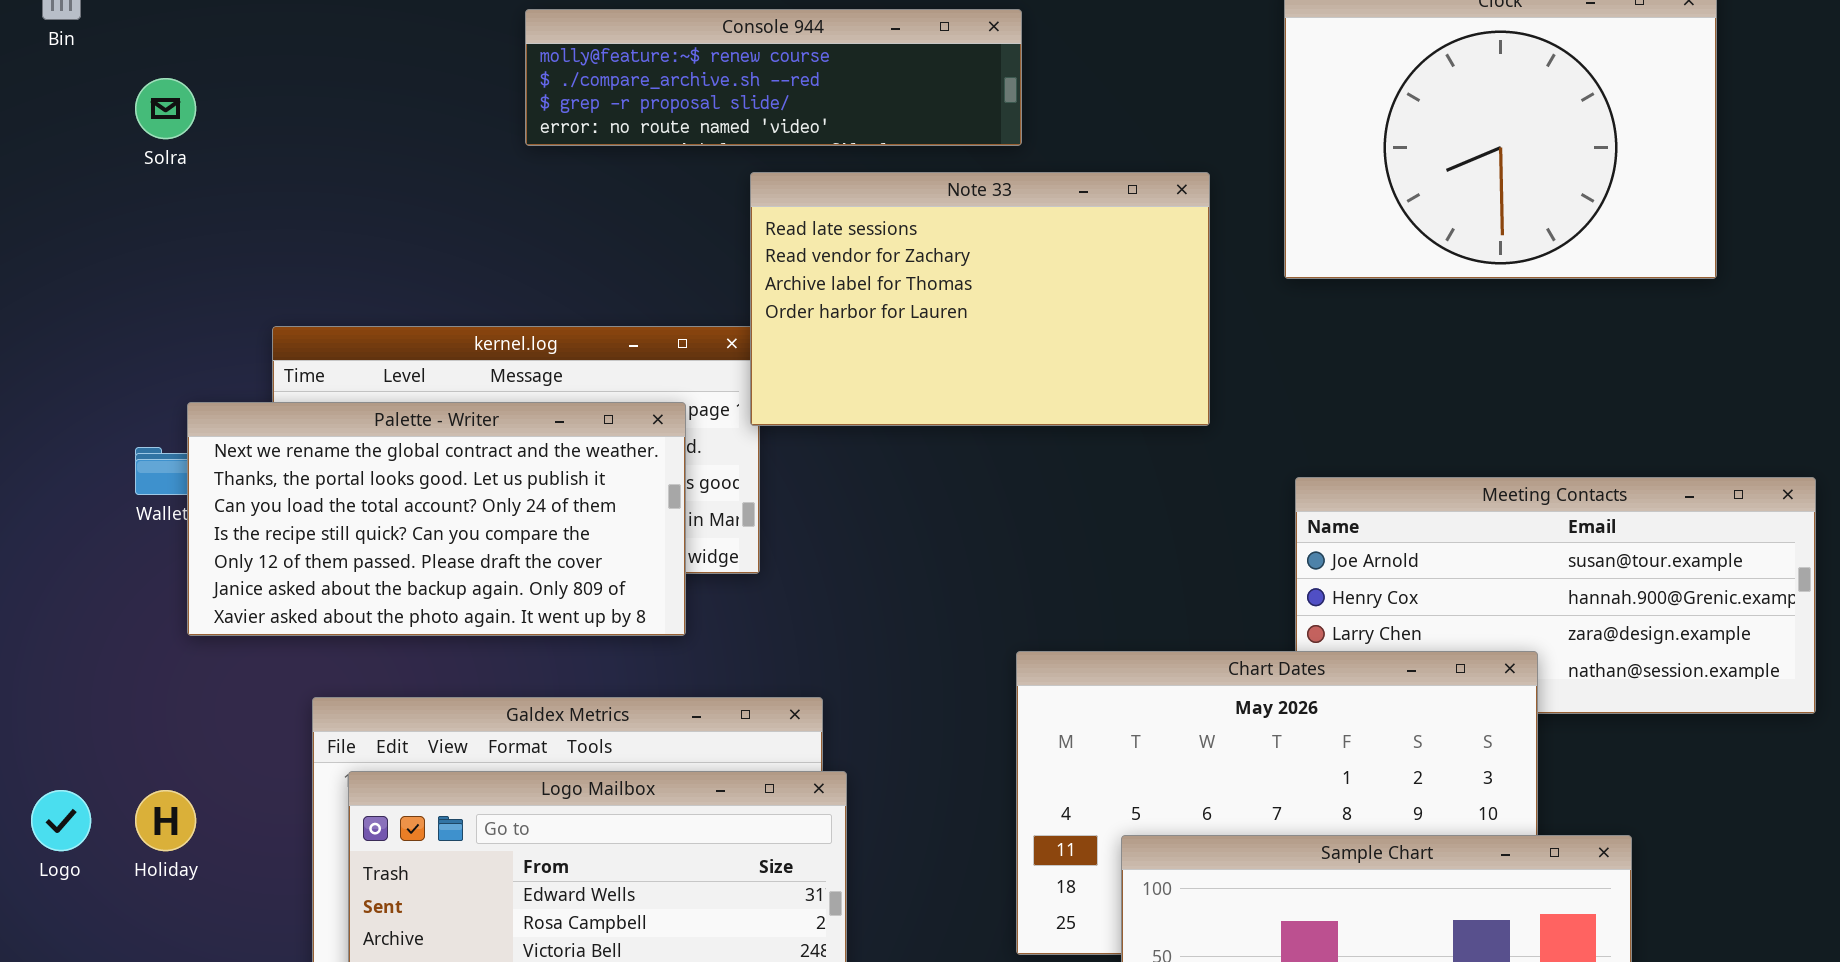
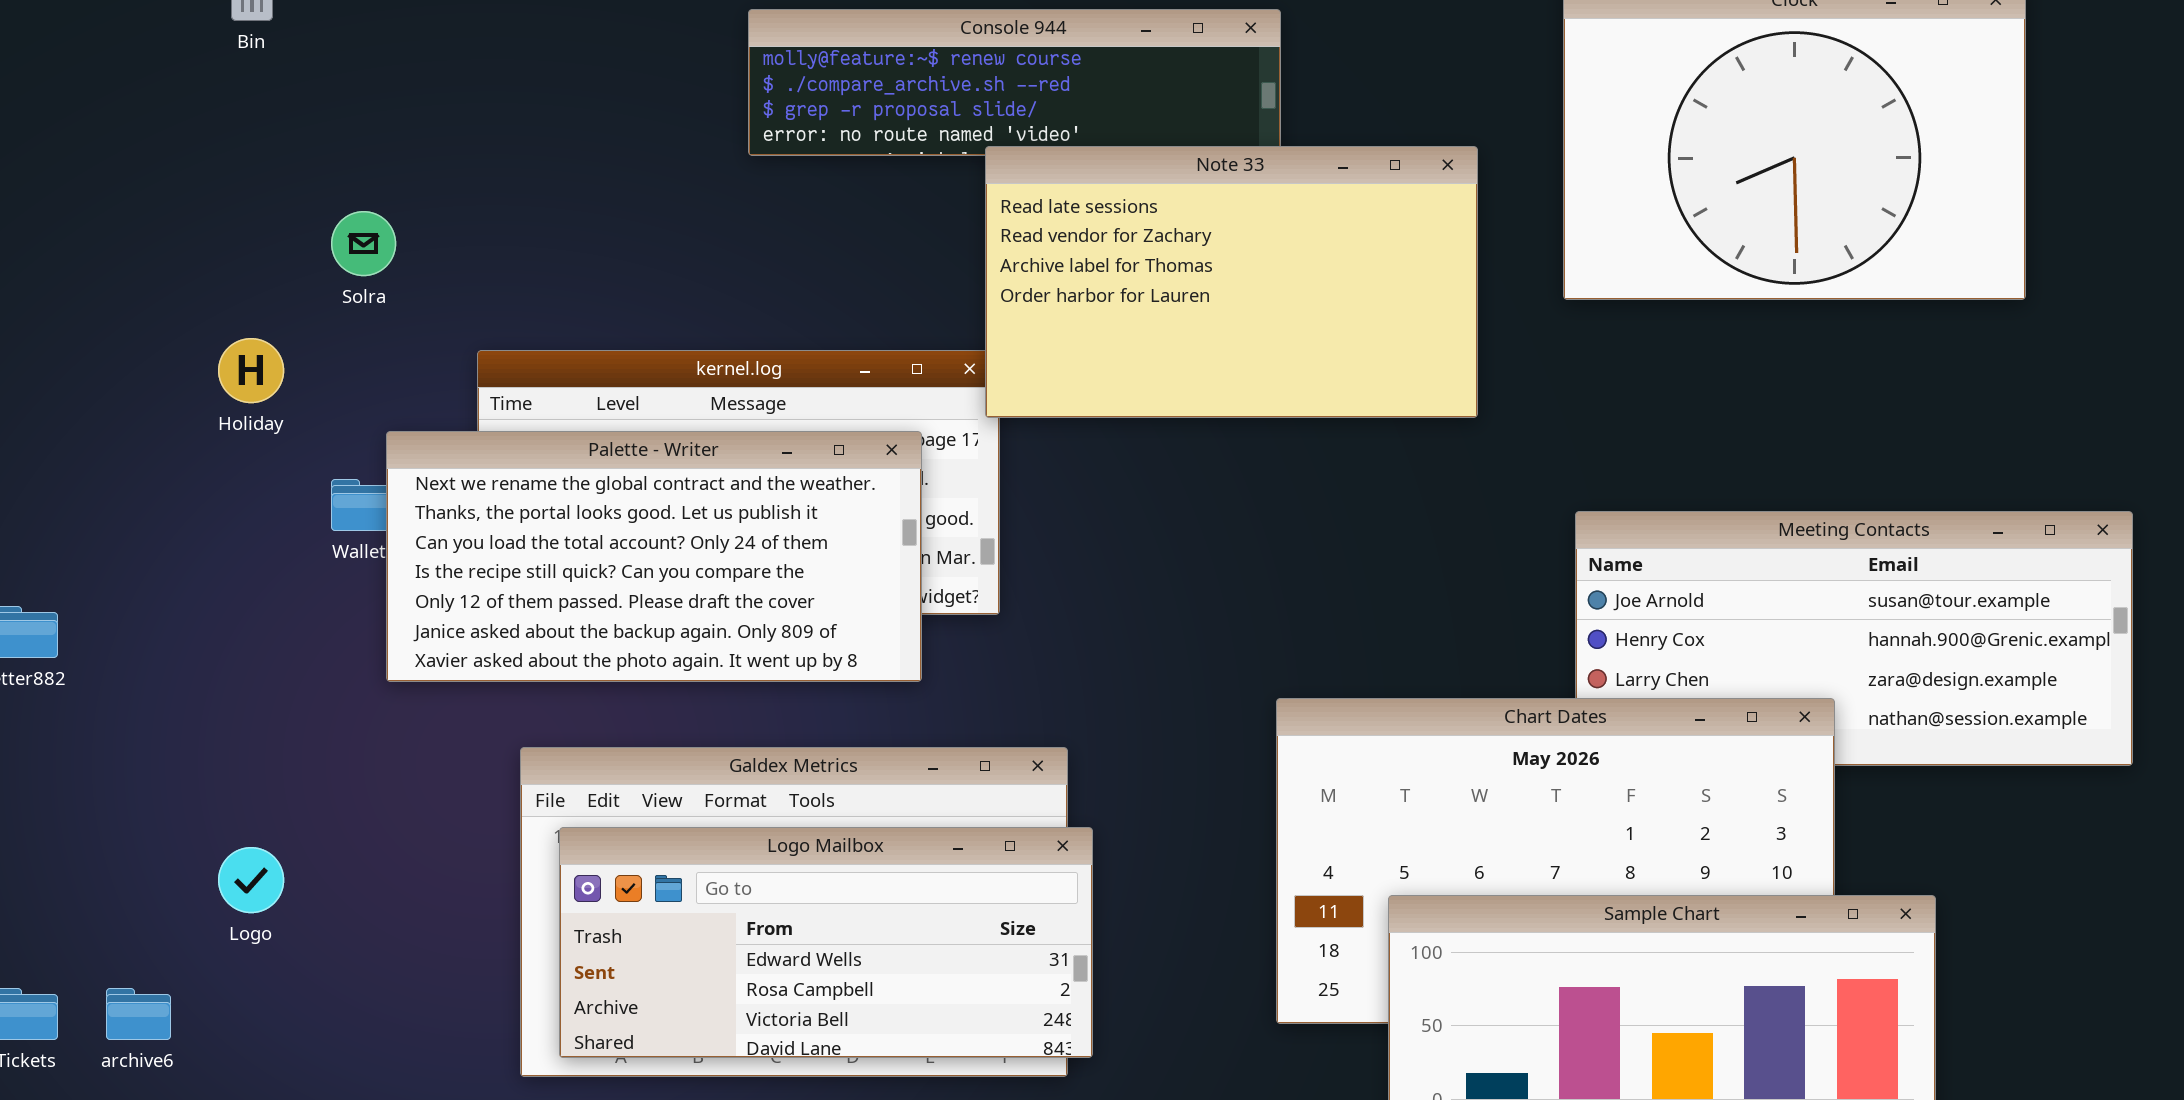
Solra: [135,78,196,139] -> [331,211,396,276], moved
Note 33: [750,172,1210,426] -> [985,146,1478,418], moved
Holiday: [135,790,196,851] -> [218,338,284,403], moved

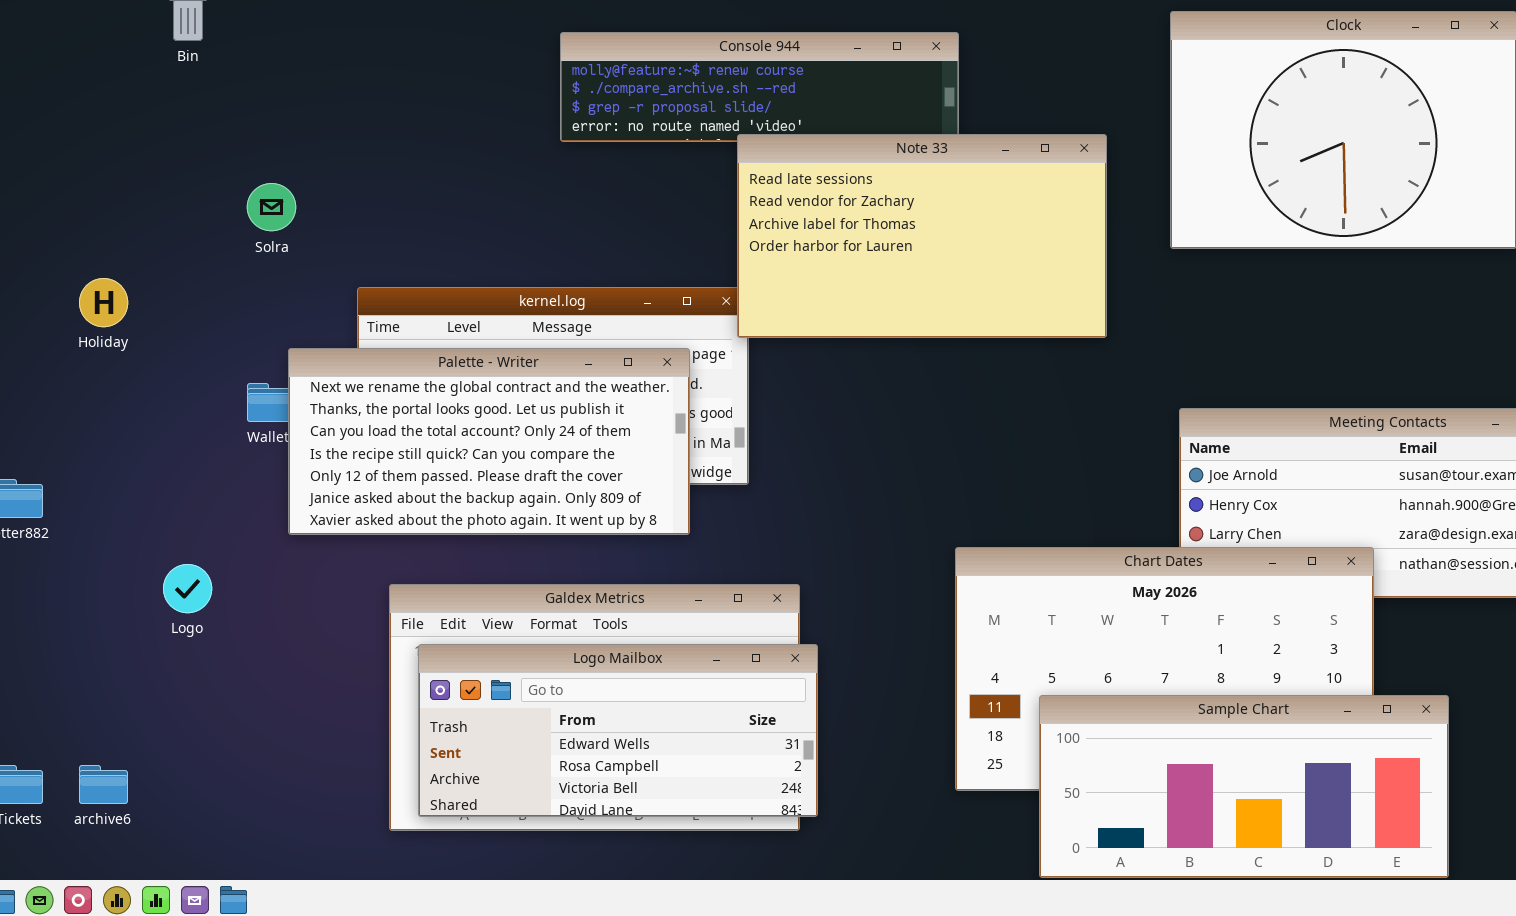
Holiday: [218,338,284,403] -> [79,278,128,327], moved
Logo: [218,847,284,913] -> [163,564,212,613], moved

